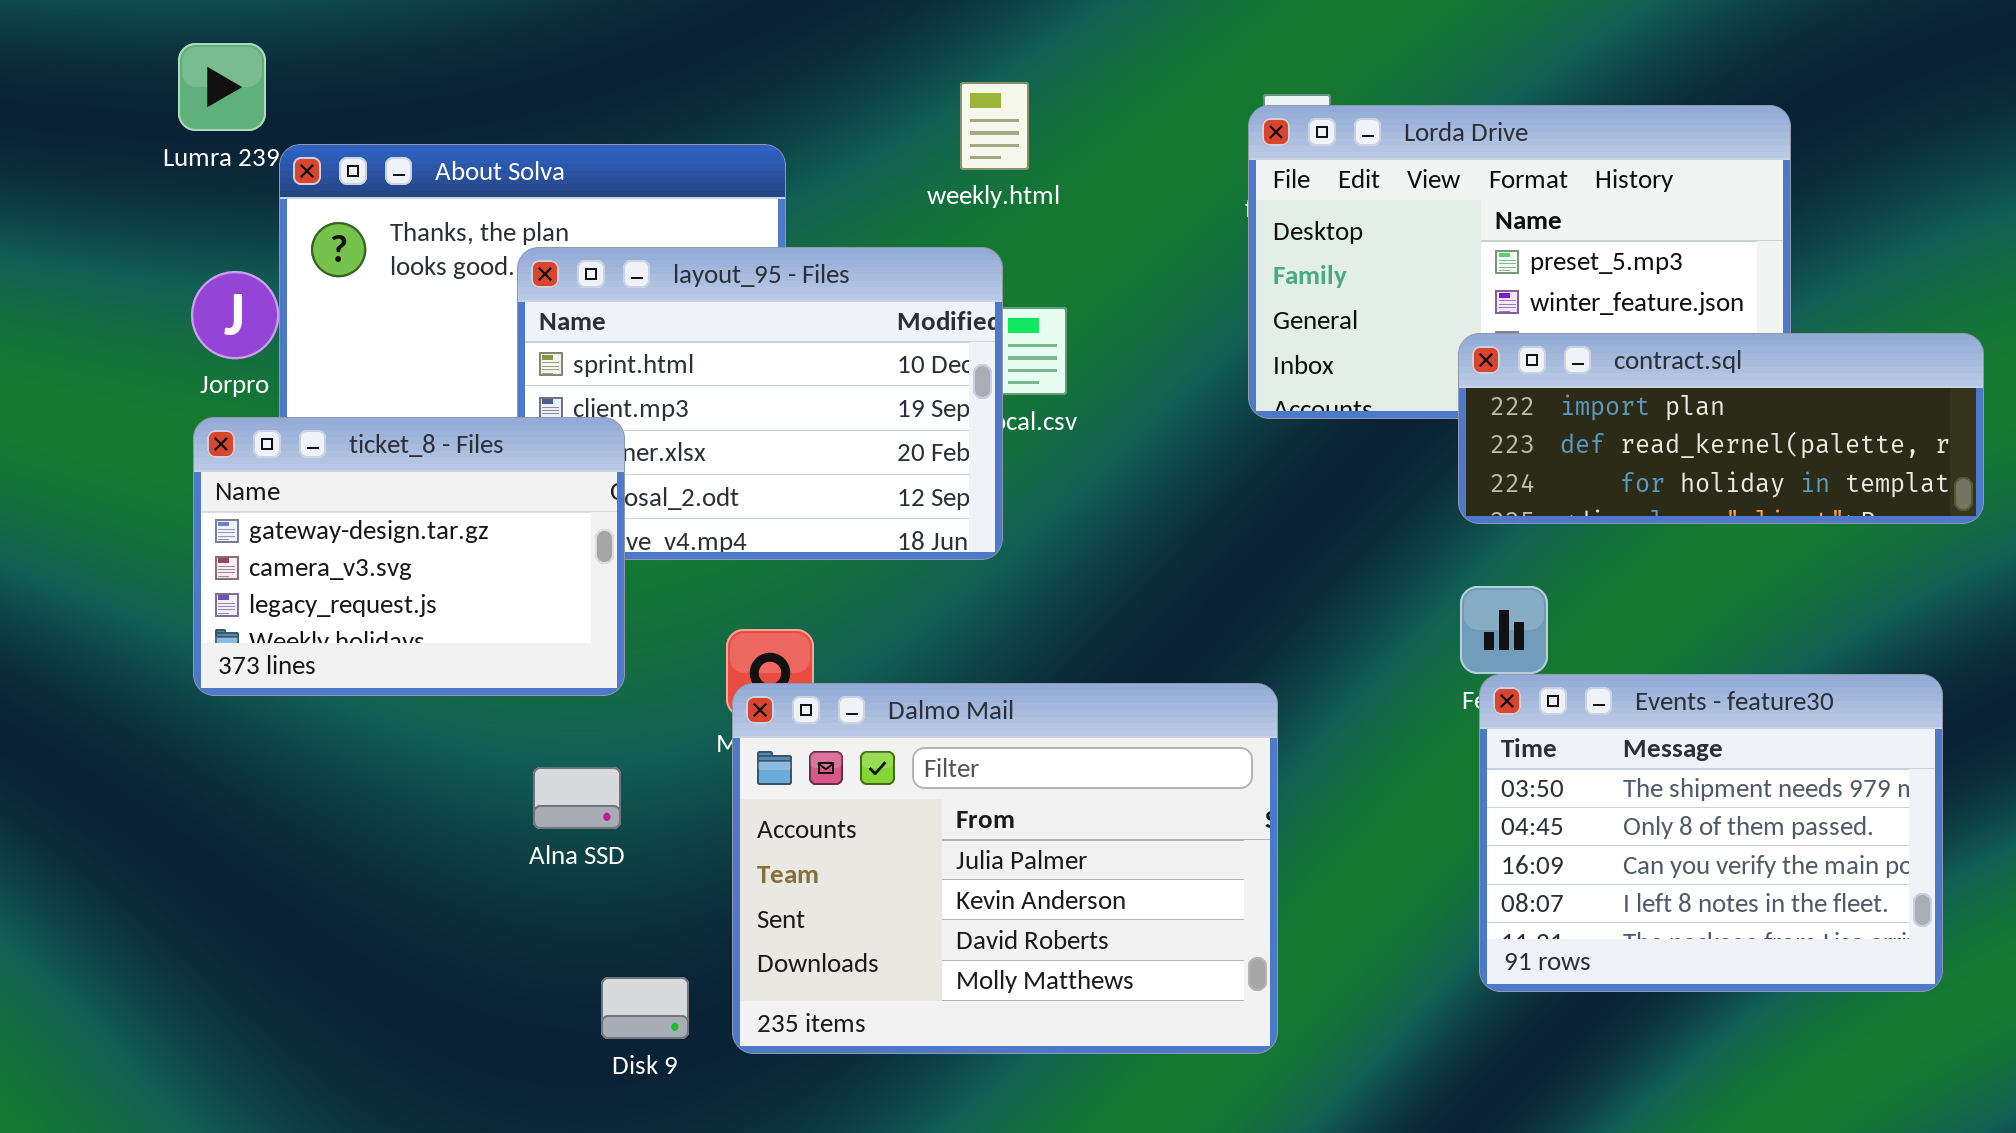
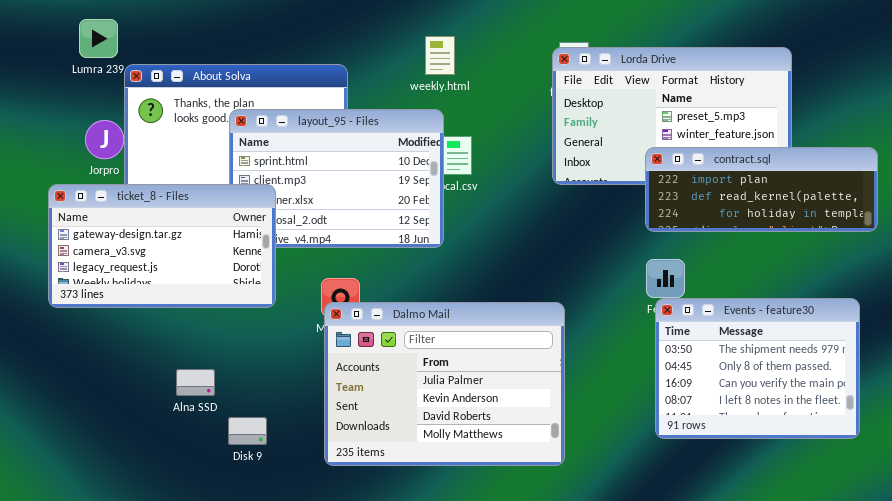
ticket_8 - Files: [193,417,625,696] -> [48,184,276,308], resized
Alna SSD: [533,767,621,829] -> [176,369,215,396], moved
Disk 9: [601,977,689,1039] -> [228,417,267,445], moved

